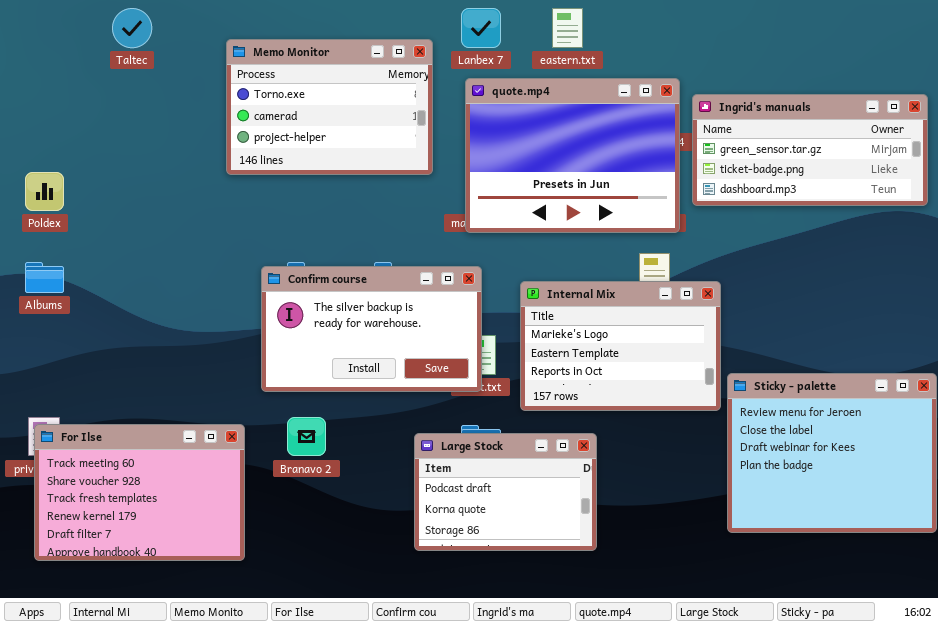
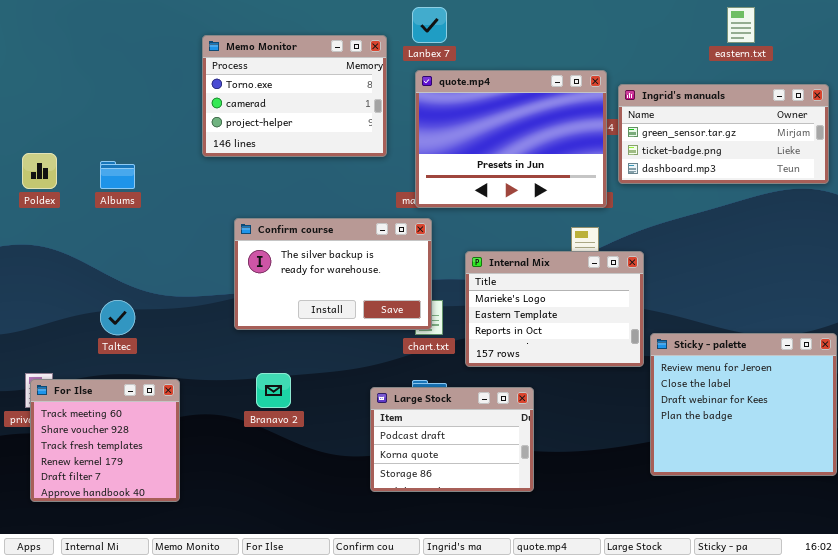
Taltec: [112,8,152,48] -> [100,300,135,335], moved
eastern.txt: [552,8,583,48] -> [727,7,755,43], moved
Albums: [25,262,64,293] -> [100,161,135,189], moved
Confirm course: [261,266,482,392] -> [234,218,432,330], moved
For Ilse: [34,424,245,561] -> [30,379,180,502], resized

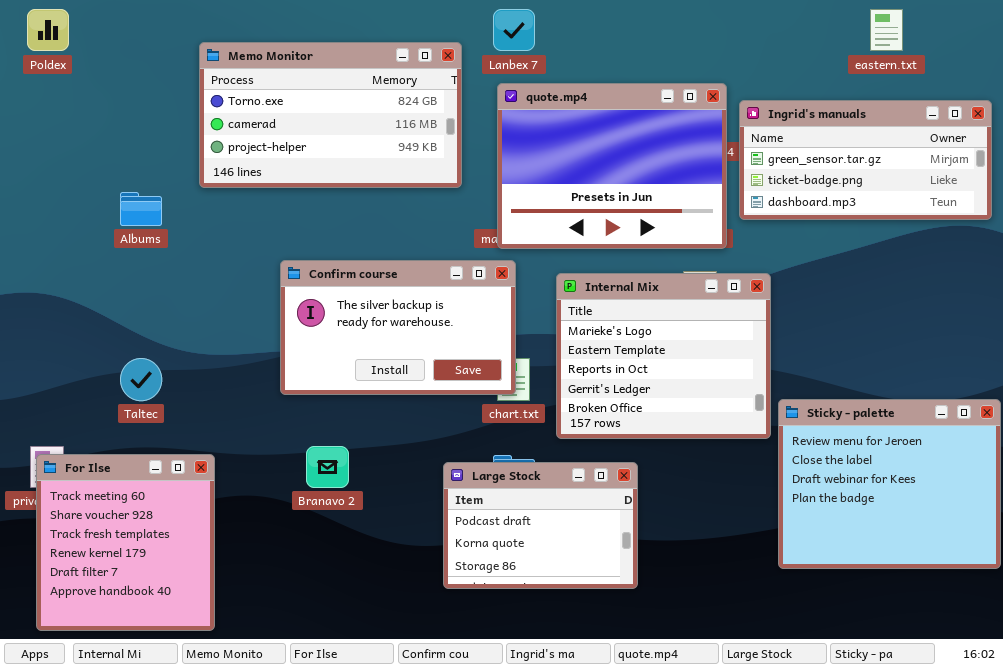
Memo Monitor: [202,35,387,157] -> [199,42,462,188], resized
Poldex: [22,153,57,189] -> [27,9,69,51], moved
Internal Mix: [465,251,644,367] -> [556,273,771,439], resized
For Ilse: [30,379,180,502] -> [36,454,215,631], resized

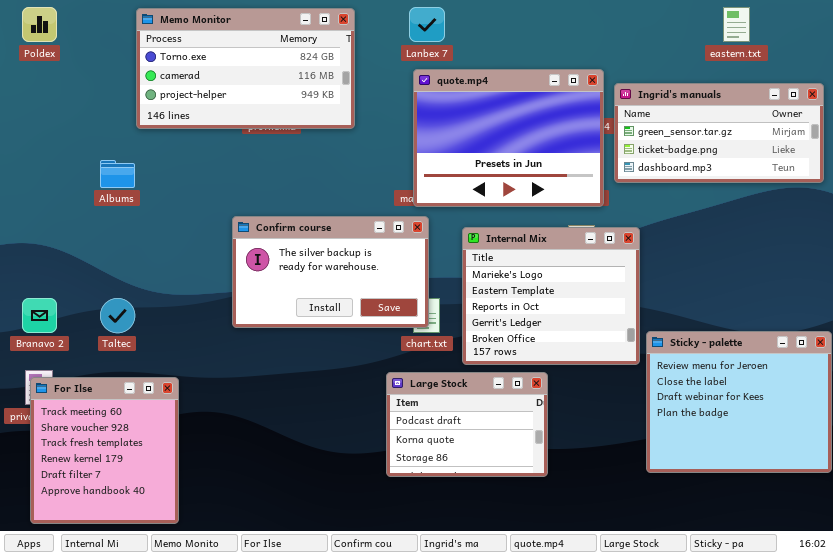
Memo Monitor: [199,42,462,188] -> [136,8,355,129], moved
Branavo 2: [306,446,349,488] -> [22,298,57,333], moved
Large Stock: [443,462,638,589] -> [386,372,548,477], moved

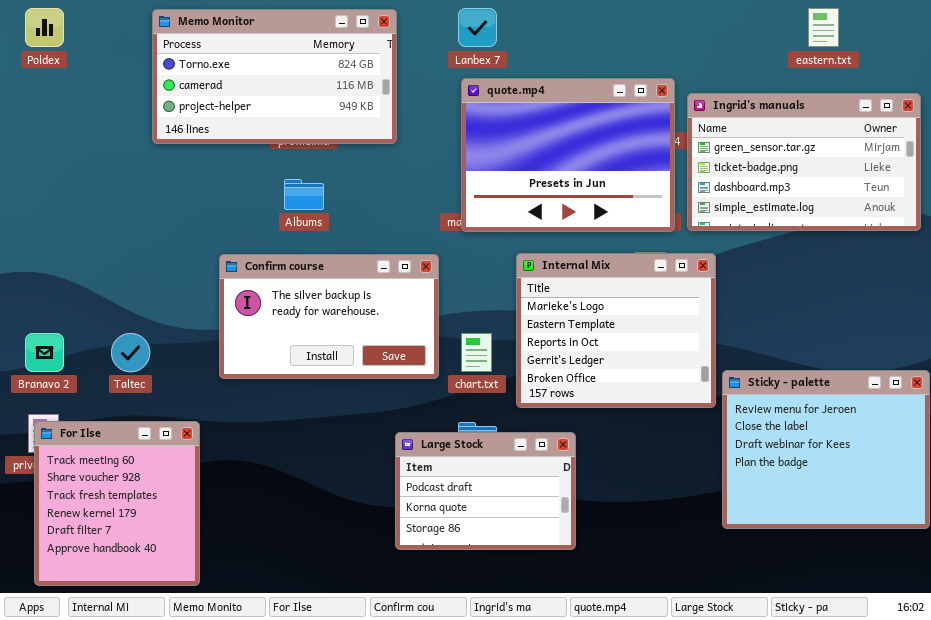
Ingrid's manuals: [614,83,824,183] -> [687,93,921,231], resized
Albums: [100,160,135,188] -> [284,179,324,210], moved
Confirm course: [232,216,429,328] -> [219,254,439,379], moved
Large Stock: [386,372,548,477] -> [395,432,576,550], moved

